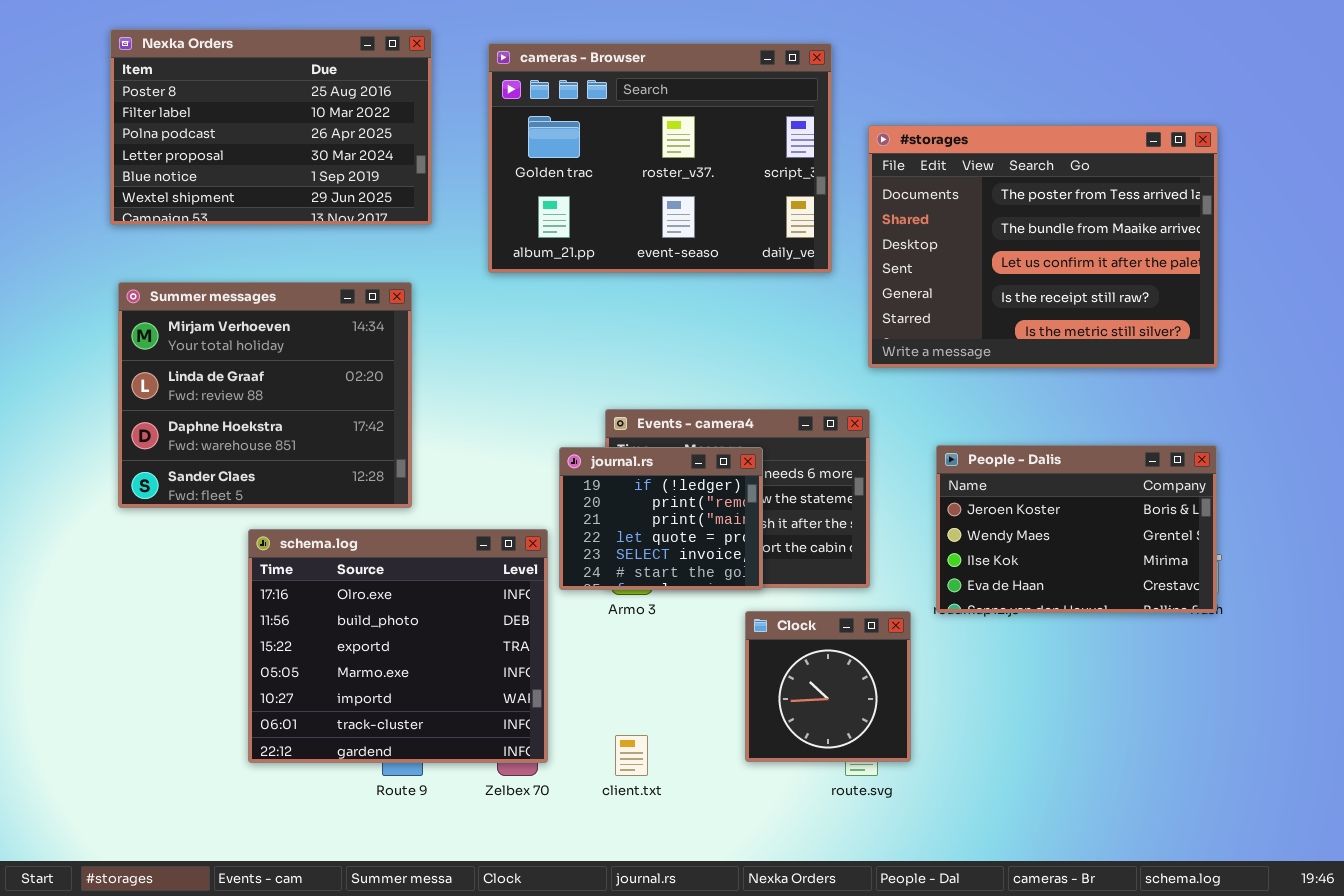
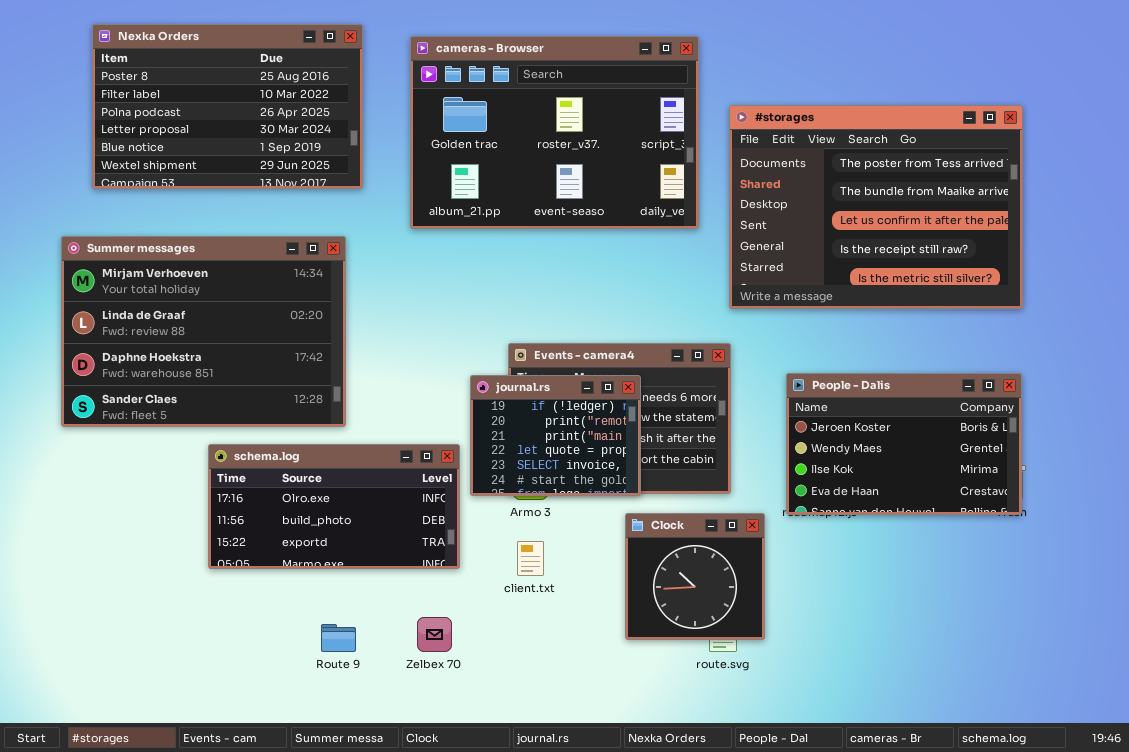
Summer messages: [118,282,412,508] -> [61,236,346,427], resized
schema.log: [248,529,548,763] -> [208,444,460,569], resized
client.txt: [615,735,648,776] -> [517,541,544,576], moved

